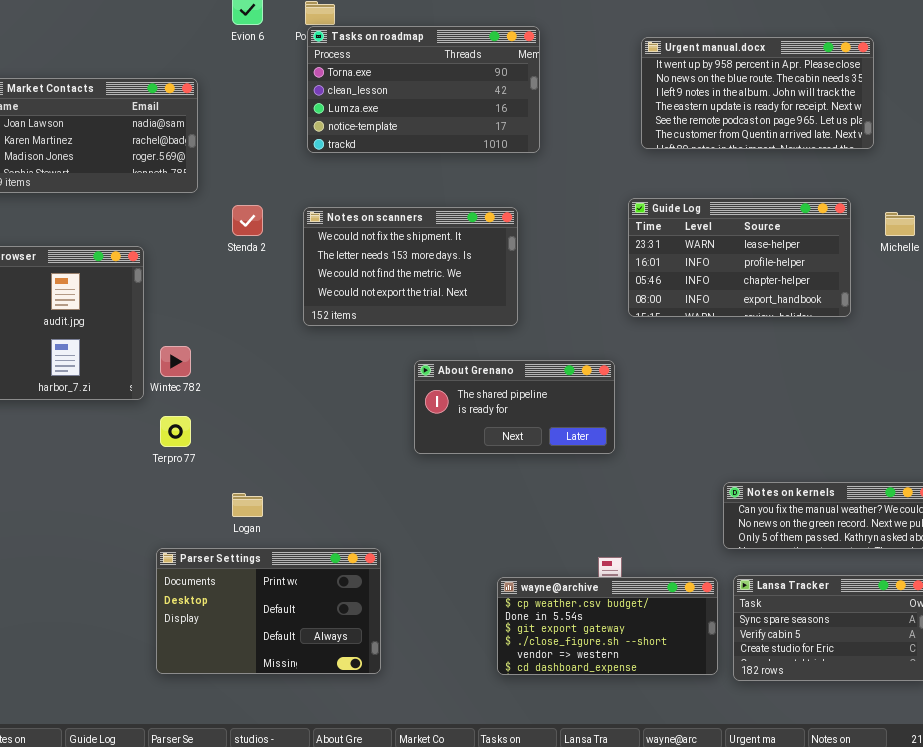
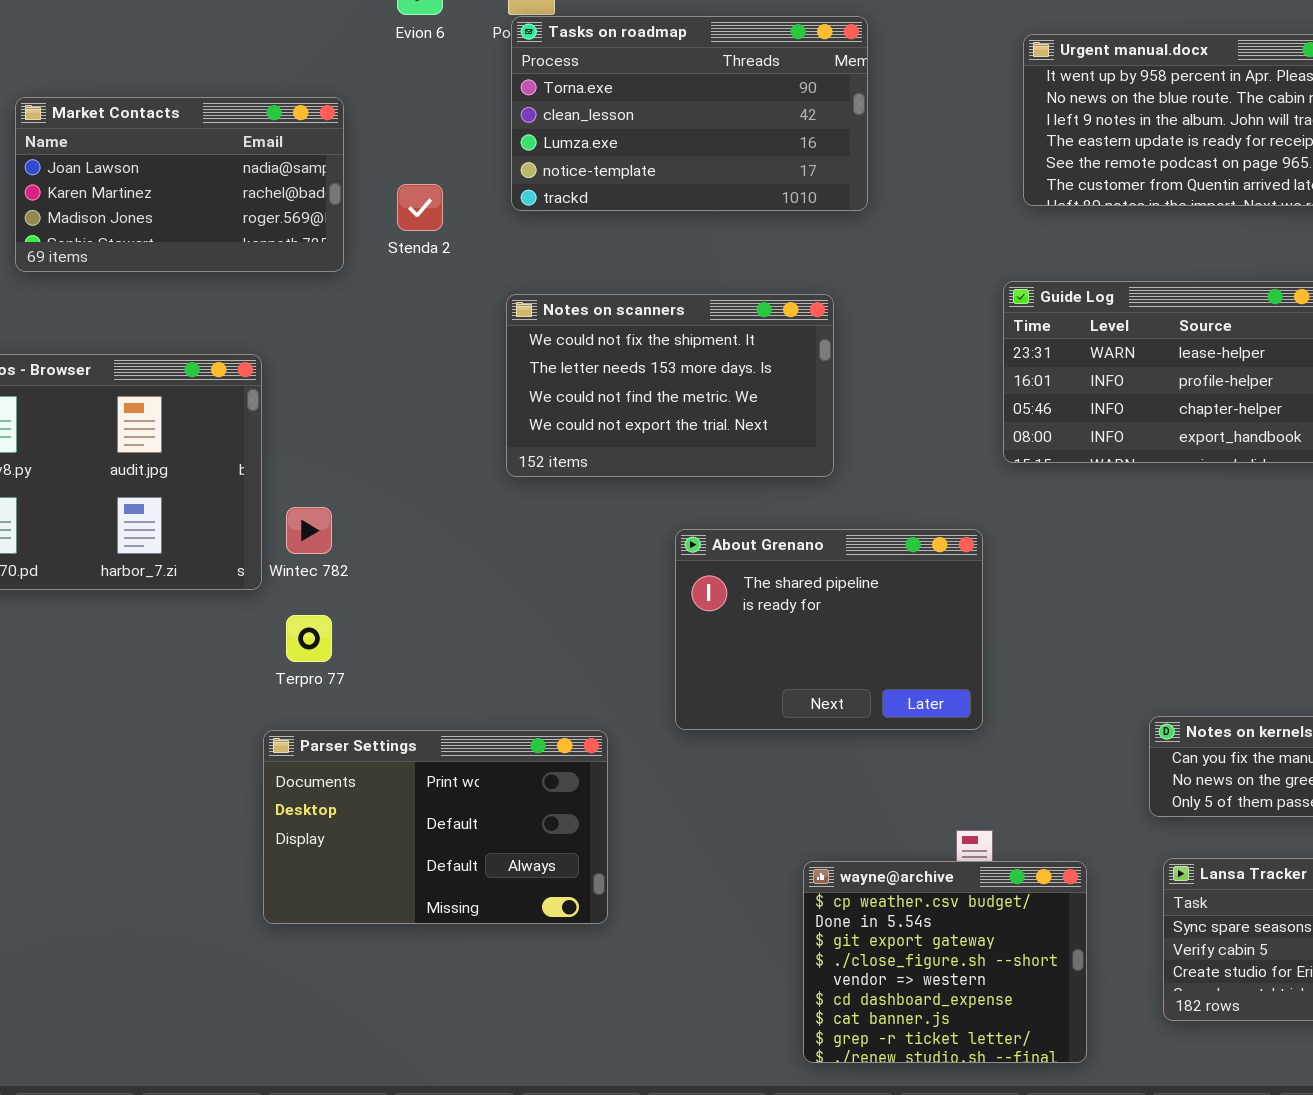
Stenda 2: [232,205,263,236] -> [397,184,443,231], moved
About Grenano: [414,360,615,454] -> [675,529,983,730], resized
Parser Settings: [156,548,381,674] -> [263,730,608,924], moved
wayne@archive: [497,577,718,675] -> [803,861,1087,1063], resized

